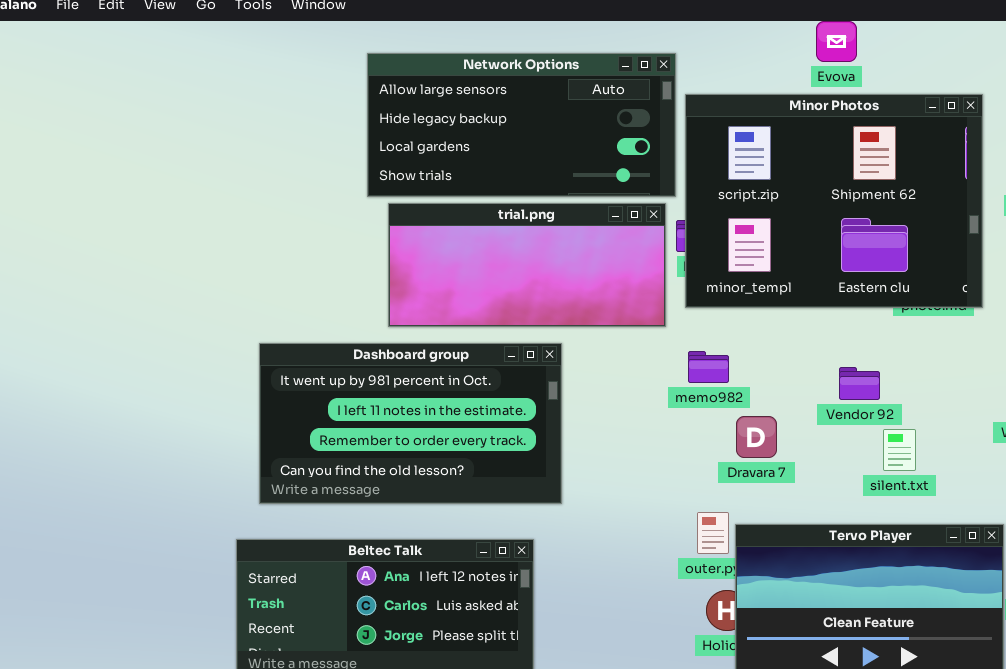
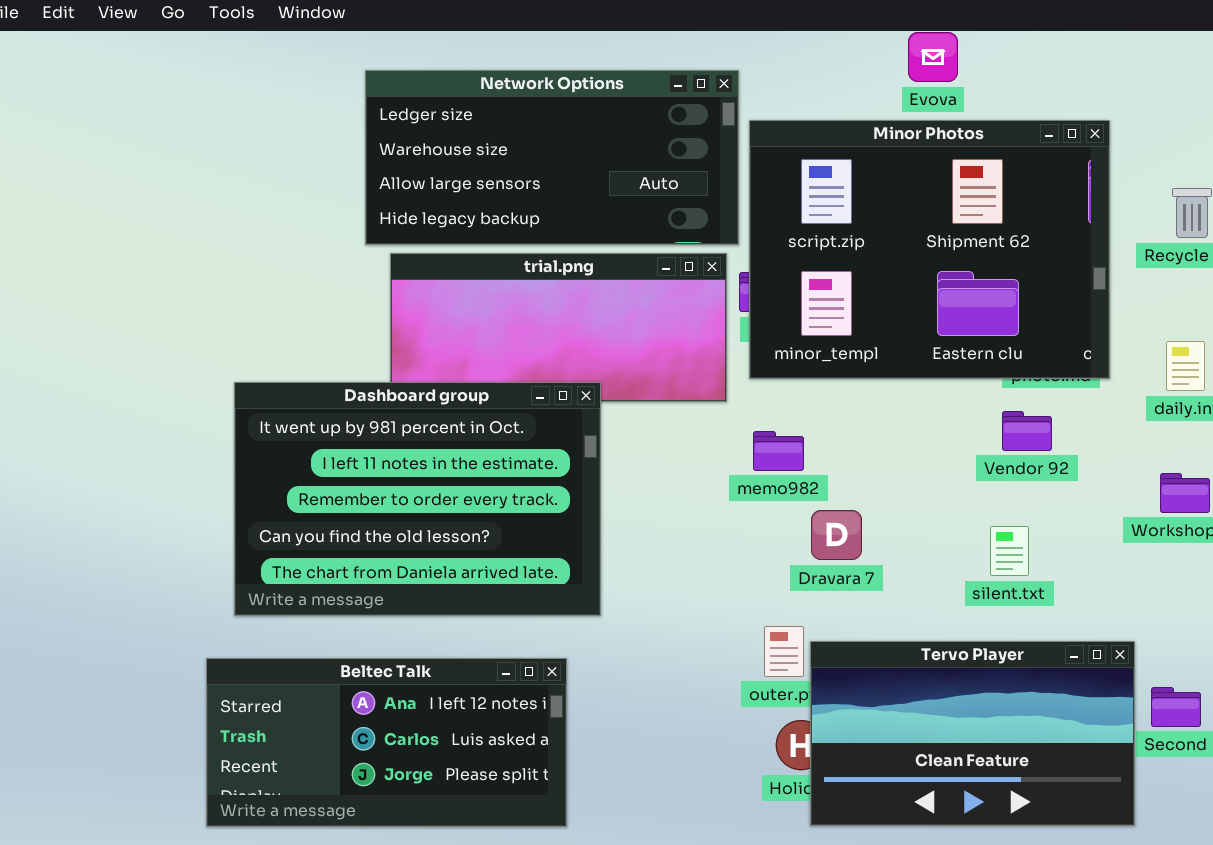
Network Options: [367,53,676,197] -> [365,70,739,245], scrolled up 2 rows
Dashboard group: [259,343,562,504] -> [234,382,601,616], resized
Vendor 92: [839,367,880,400] -> [1002,411,1052,451], moved

